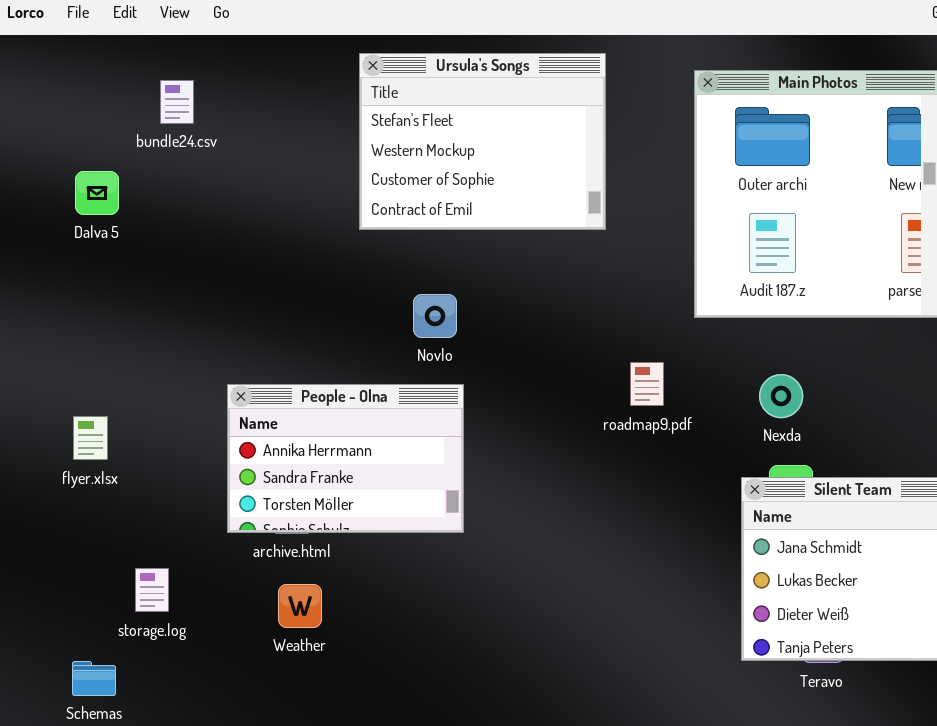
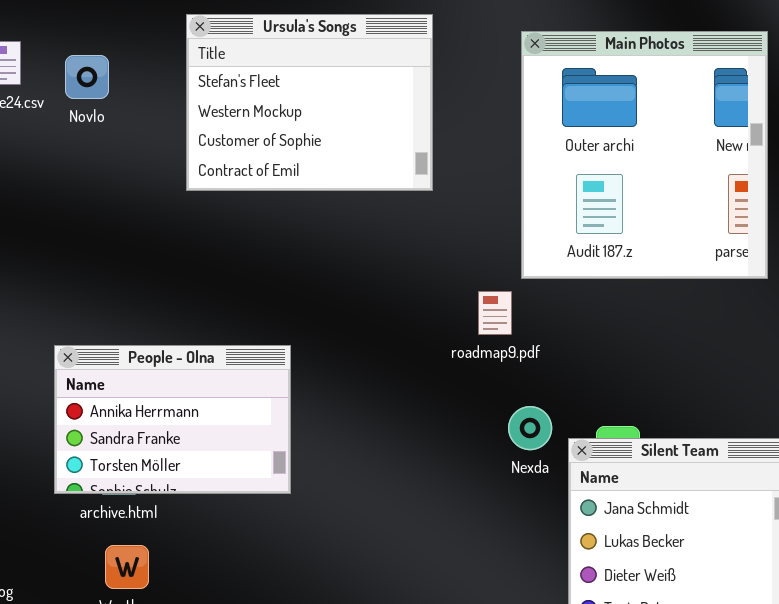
Novlo: [413,294,457,338] -> [65,55,109,99], moved
roadmap9.pdf: [630,362,664,406] -> [478,291,512,335], moved
Nexda: [759,374,803,418] -> [508,406,552,450], moved

